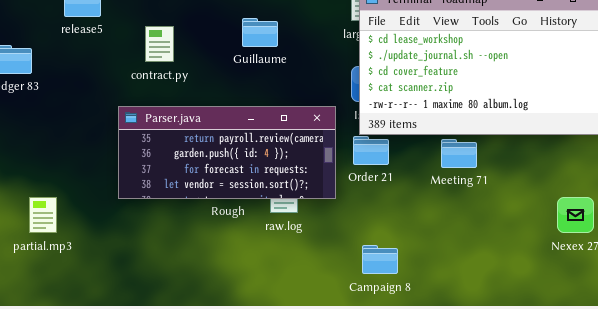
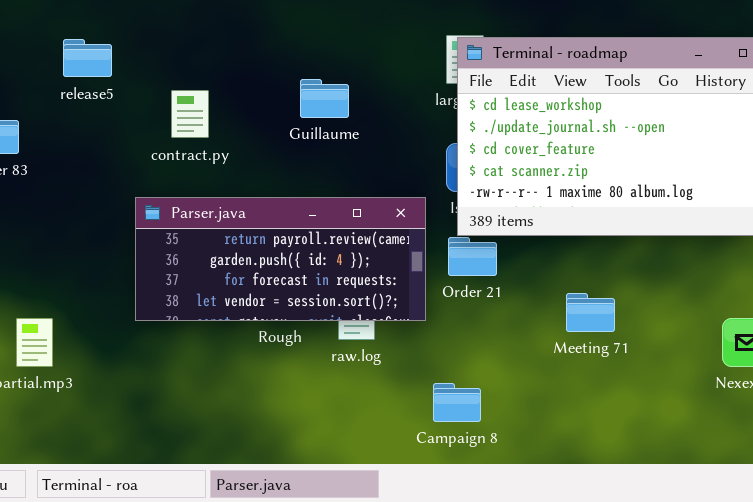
Meeting 71: [441,139,477,168] -> [566,293,615,332], moved
Campaign 8: [362,245,398,274] -> [433,383,481,422], moved

